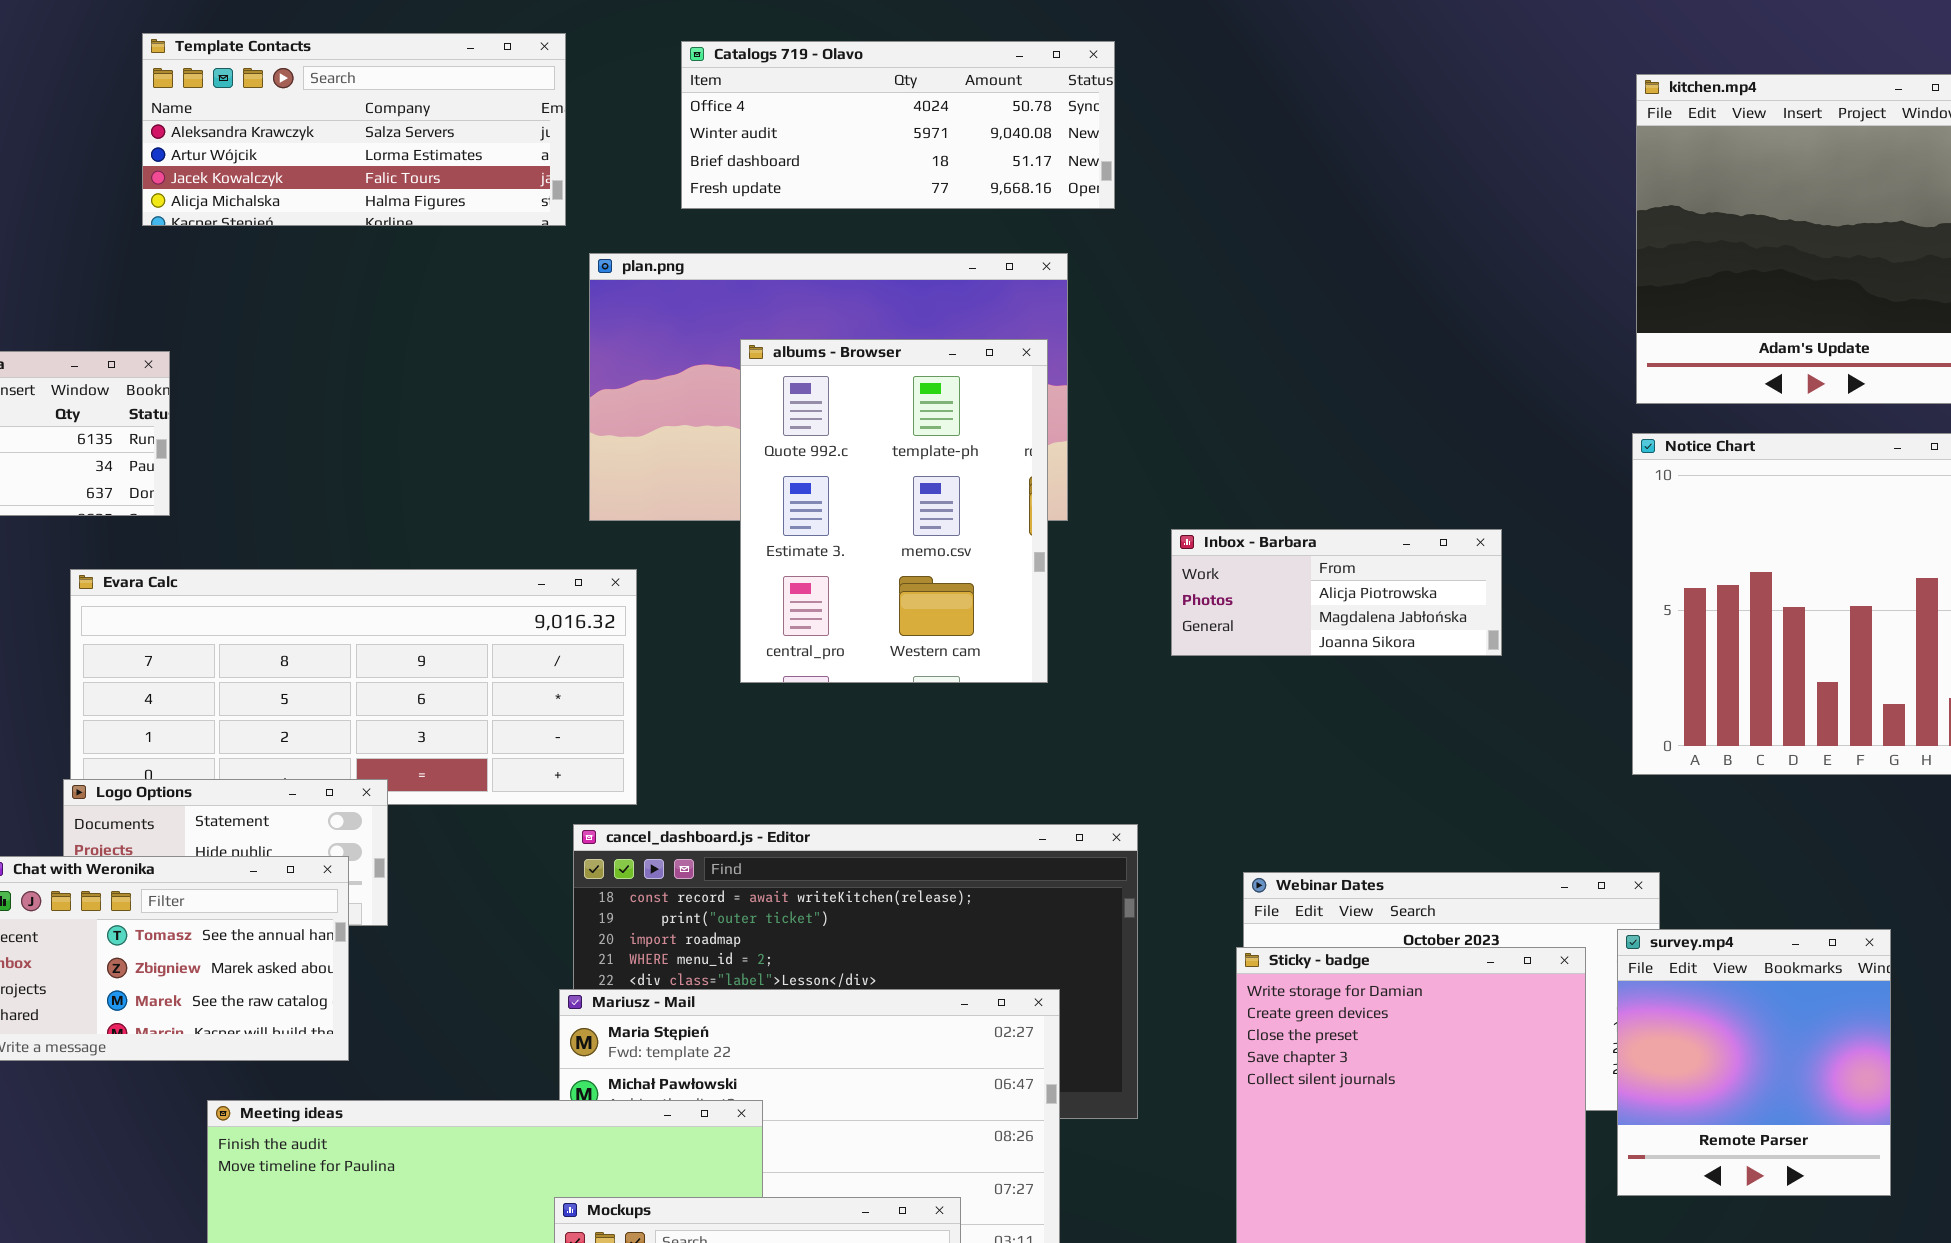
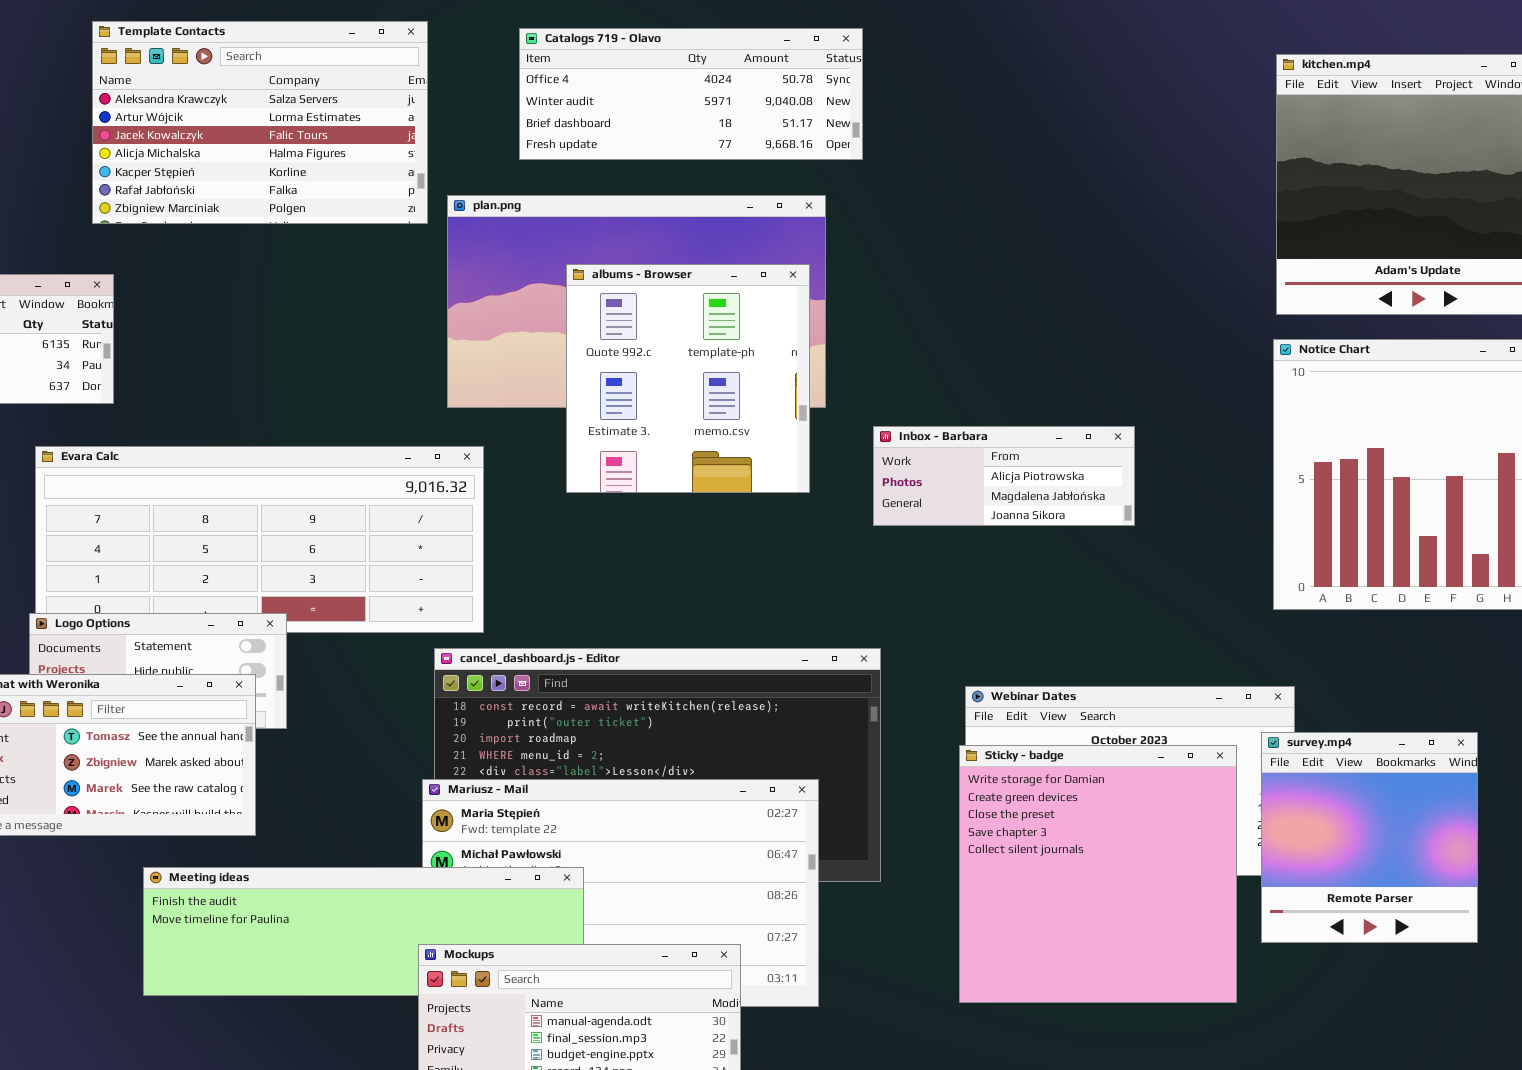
Template Contacts: [142,33,566,226] -> [92,21,428,224], resized
albums - Browser: [740,339,1048,683] -> [566,264,810,493], resized
Inbox - Barbara: [1171,529,1502,656] -> [873,426,1135,526], moved

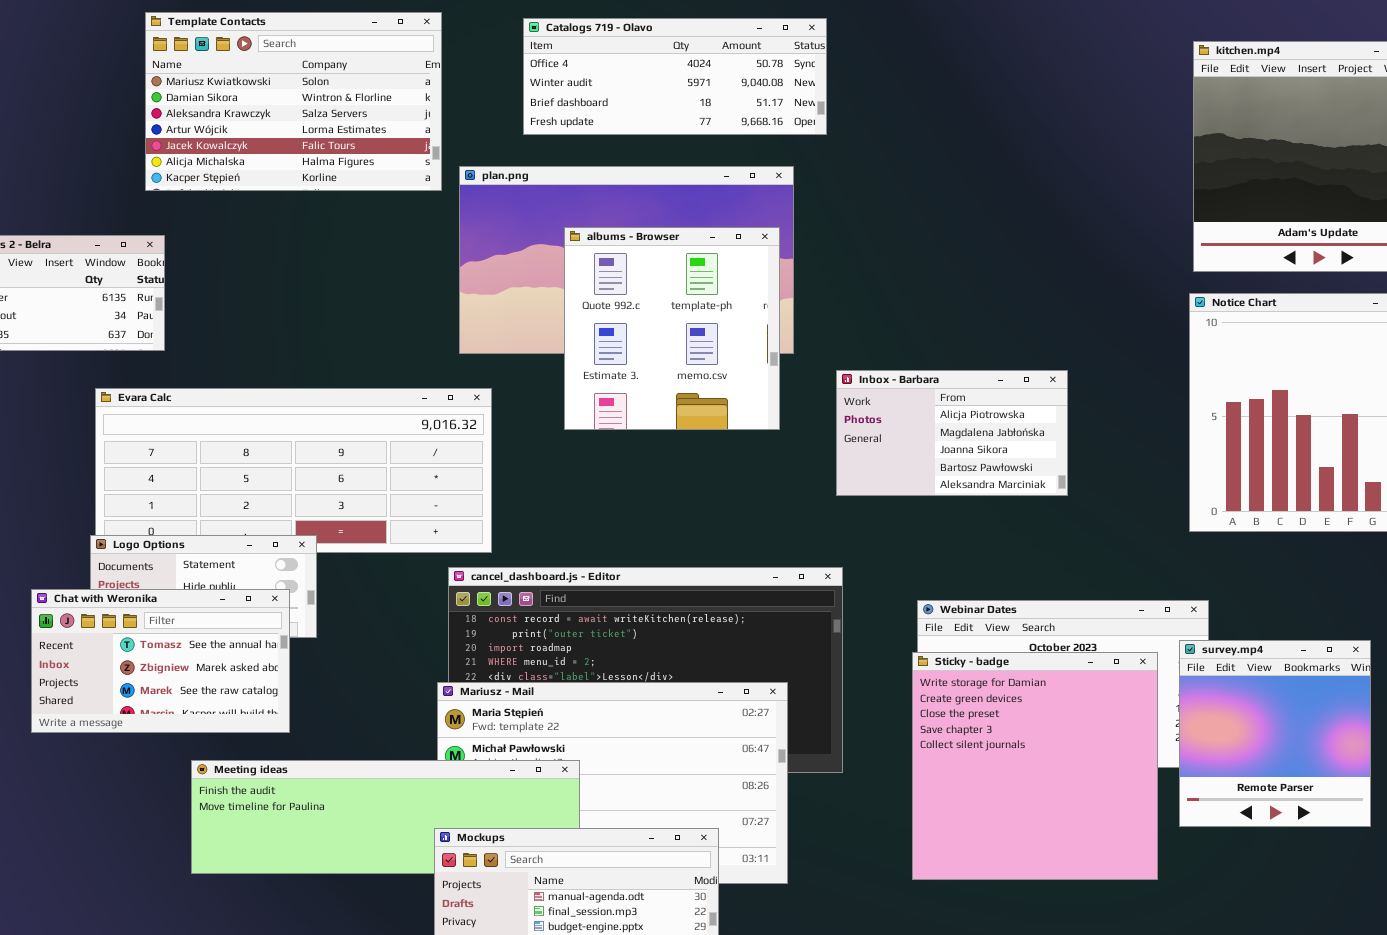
Template Contacts: [92,21,428,224] -> [145,12,442,191], scrolled up 2 rows
Inbox - Barbara: [873,426,1135,526] -> [836,370,1068,496], resized

